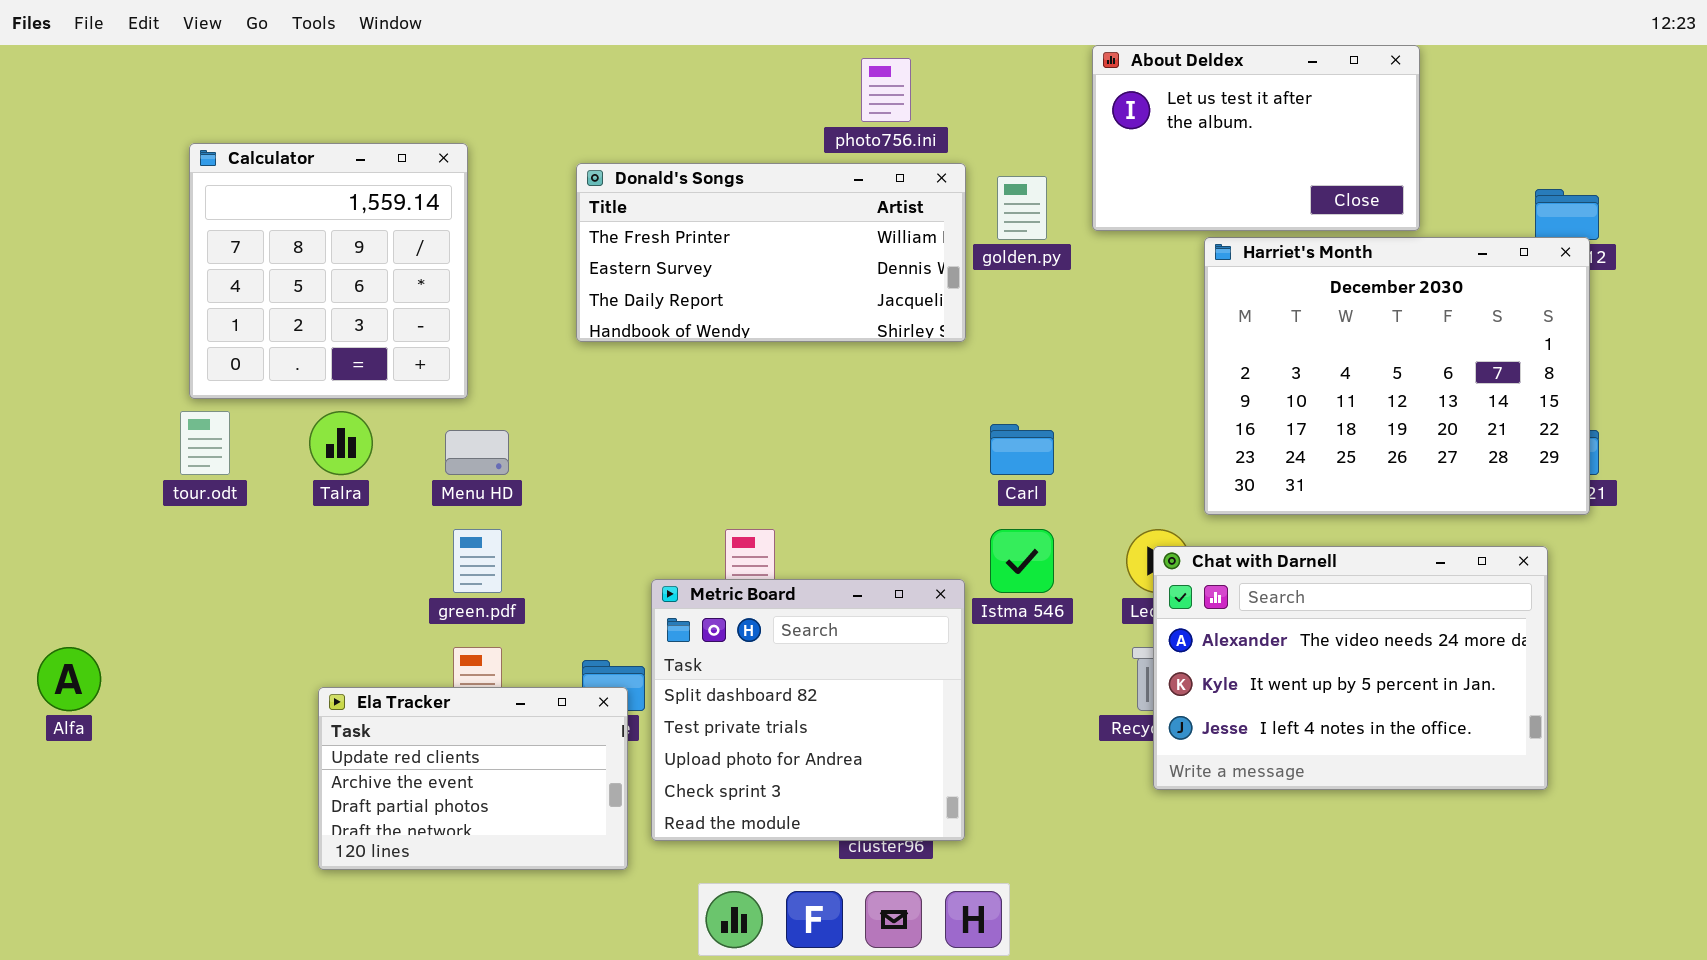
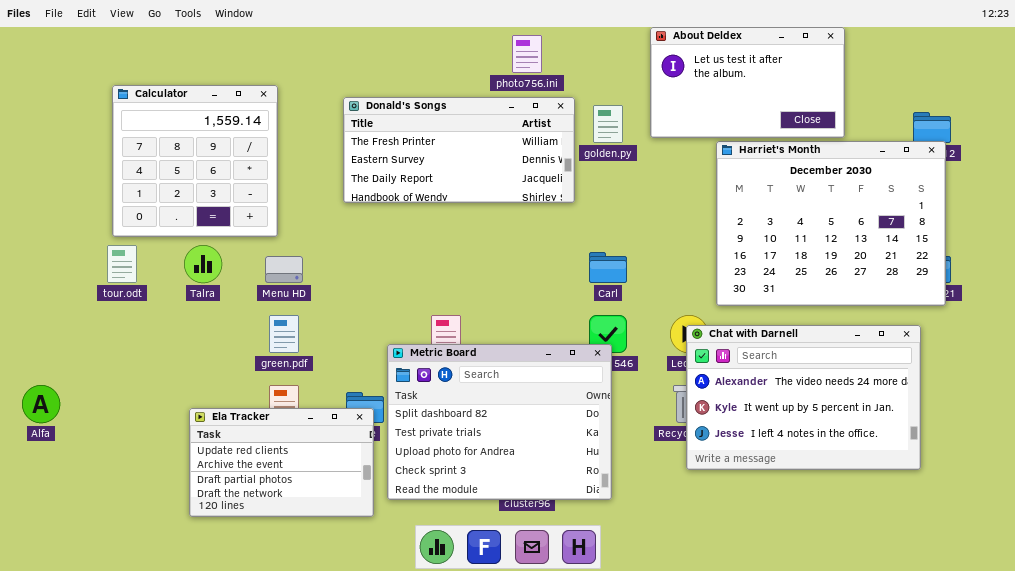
Metric Board: [651,579,965,841] -> [387,344,612,500], resized

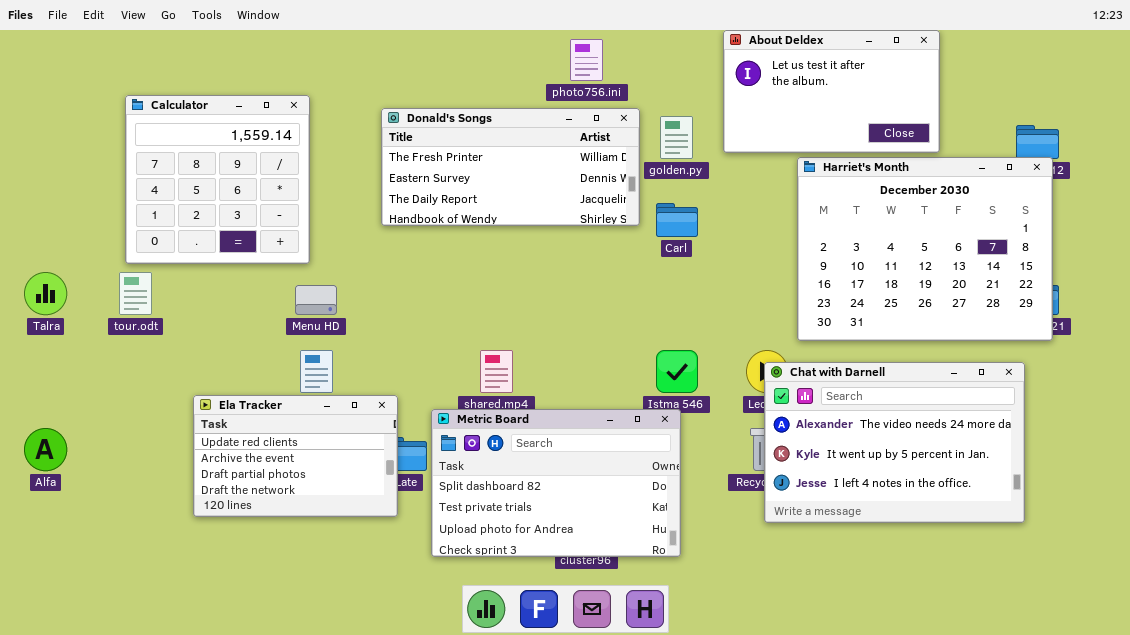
Talra: [184,245,222,283] -> [24,272,67,315], moved
Carl: [589,252,627,283] -> [656,203,698,237], moved
Metric Board: [387,344,612,500] -> [431,409,681,557], resized
Ela Tracker: [189,408,374,517] -> [193,395,398,517], moved

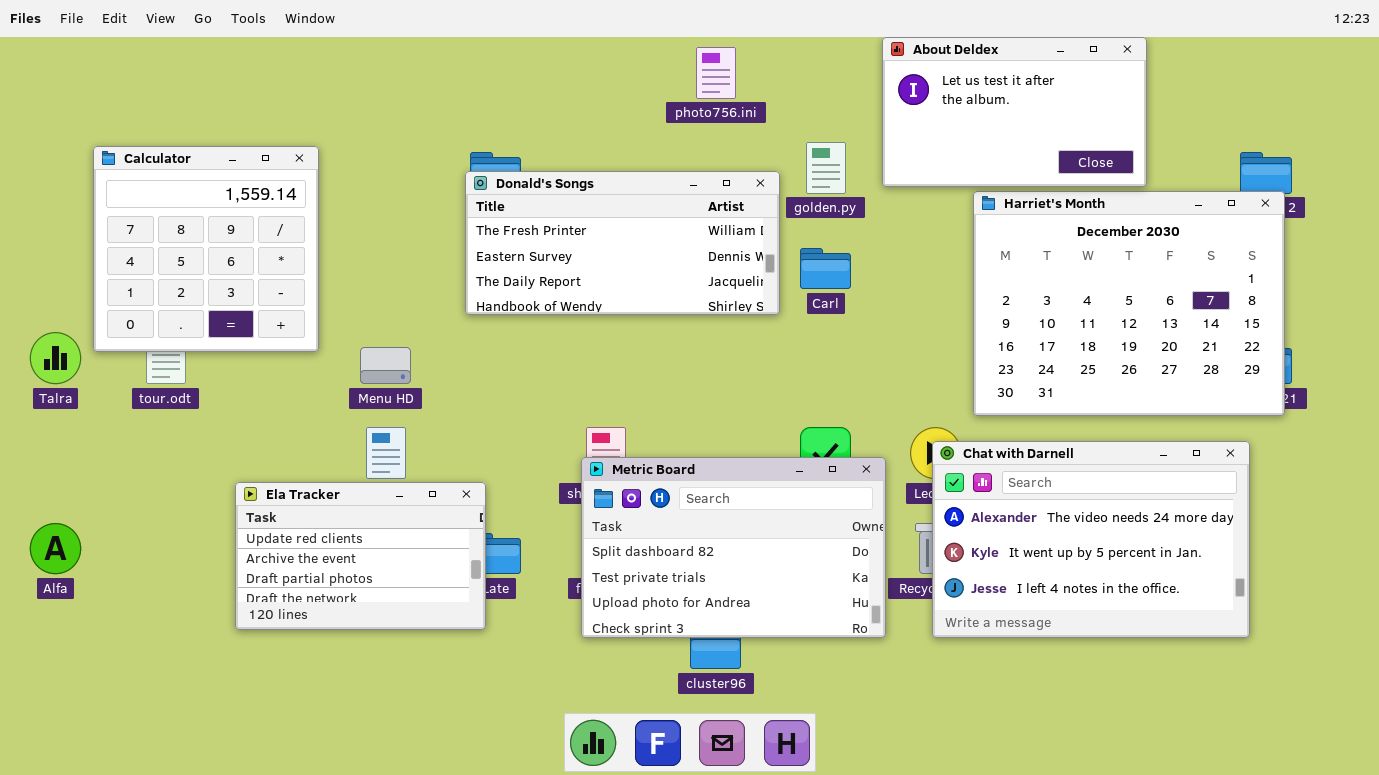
Calculator: [125,95,310,264] -> [93,146,319,352], moved
Donald's Songs: [381,108,640,226] -> [465,171,780,315], moved
Metric Board: [431,409,681,557] -> [581,457,886,638], moved

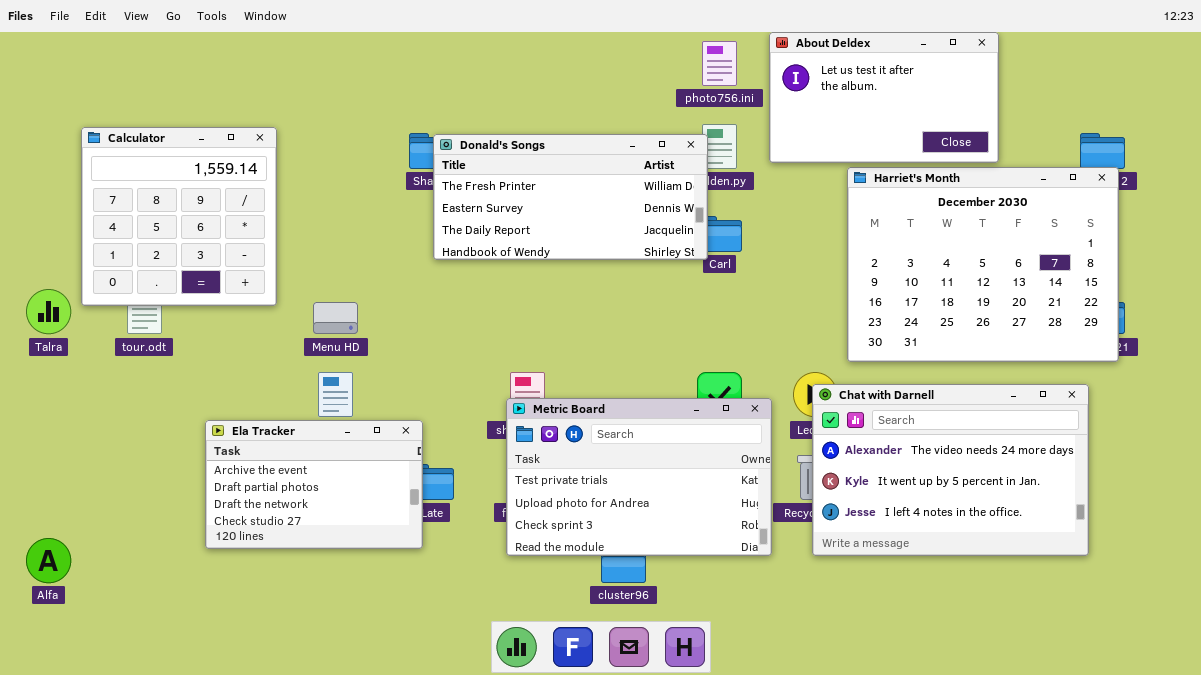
photo756.ini: [696,47,736,99] -> [702,41,737,86], moved
Donald's Songs: [465,171,780,315] -> [433,134,708,260], moved
Metric Board: [581,457,886,638] -> [506,398,772,556], scrolled down 1 row
Ela Tracker: [235,482,486,630] -> [205,420,423,549], scrolled down 1 row
Alfa: [30,523,81,574] -> [26,538,71,583], moved

